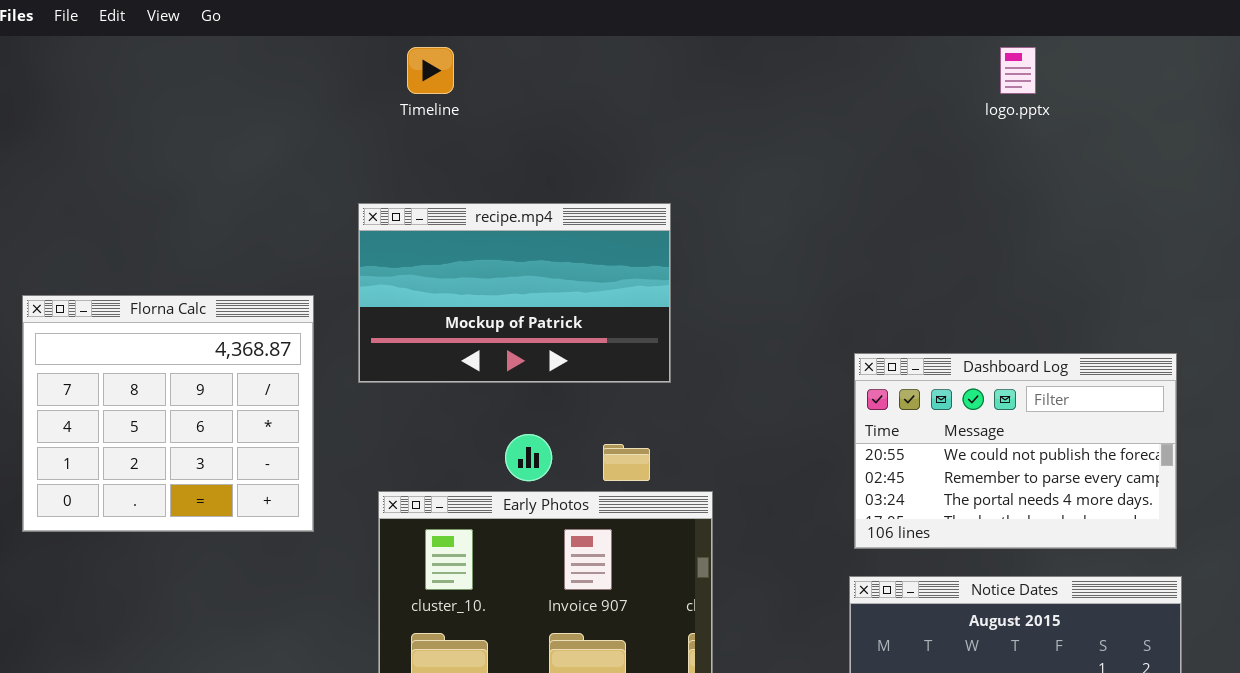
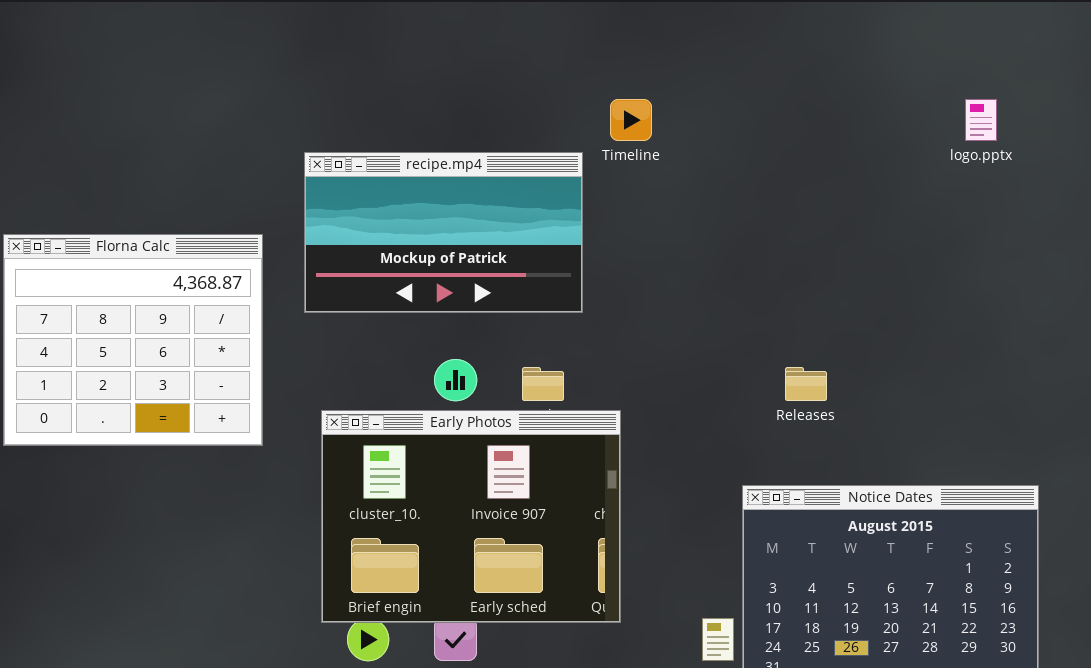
Timeline: [407,47,454,94] -> [610,99,652,141], moved
logo.pptx: [1000,47,1036,94] -> [965,99,997,141], moved
Dashboard Log: [854,353,1177,549] -> none, closed

